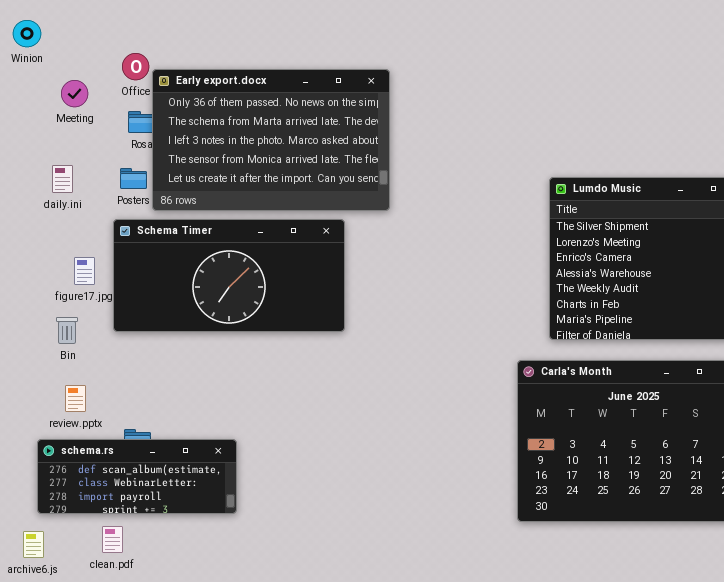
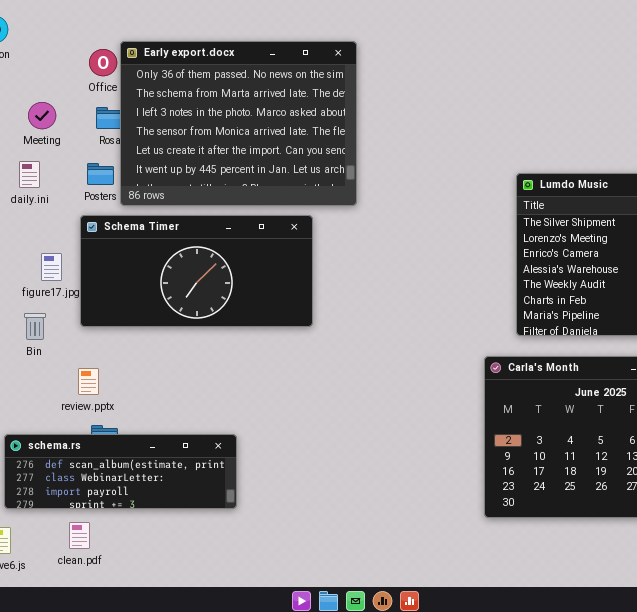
Early export.docx: [152,69,390,211] -> [120,41,357,206], resized
Meeting: [61,80,88,107] -> [28,102,56,129], moved
review.pptx: [65,385,86,412] -> [78,368,99,395], moved
schema.rs: [37,439,237,514] -> [4,434,237,509], resized

